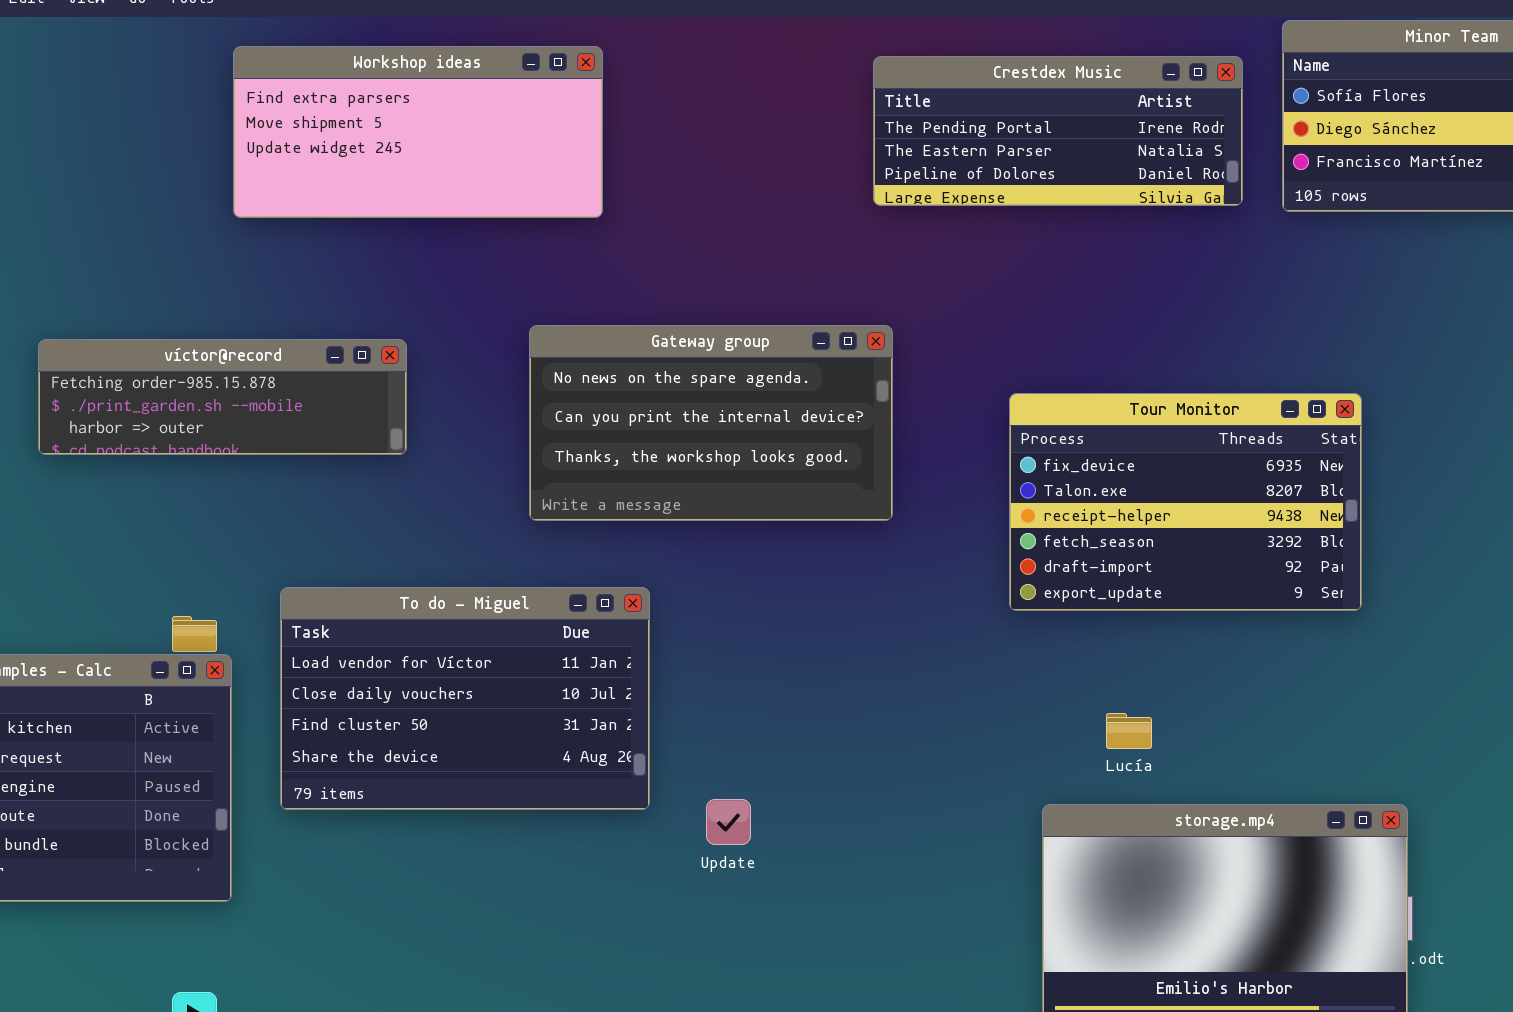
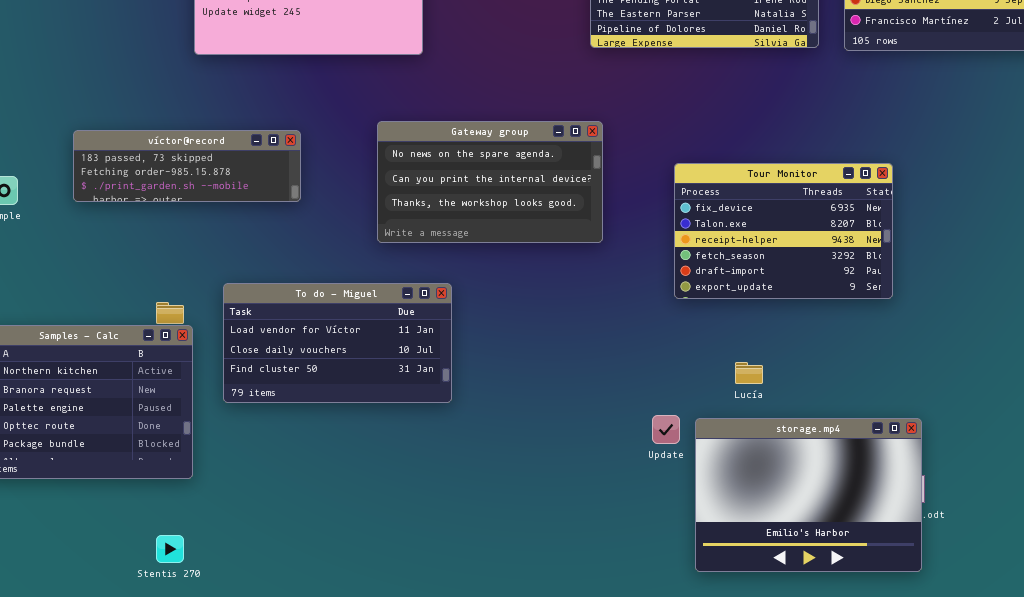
víctor@record: [38,339,407,455] -> [73,130,301,202], scrolled up 1 row
To do - Miguel: [280,587,650,810] -> [223,283,452,403], resized
Update: [706,799,751,845] -> [652,415,680,444], moved

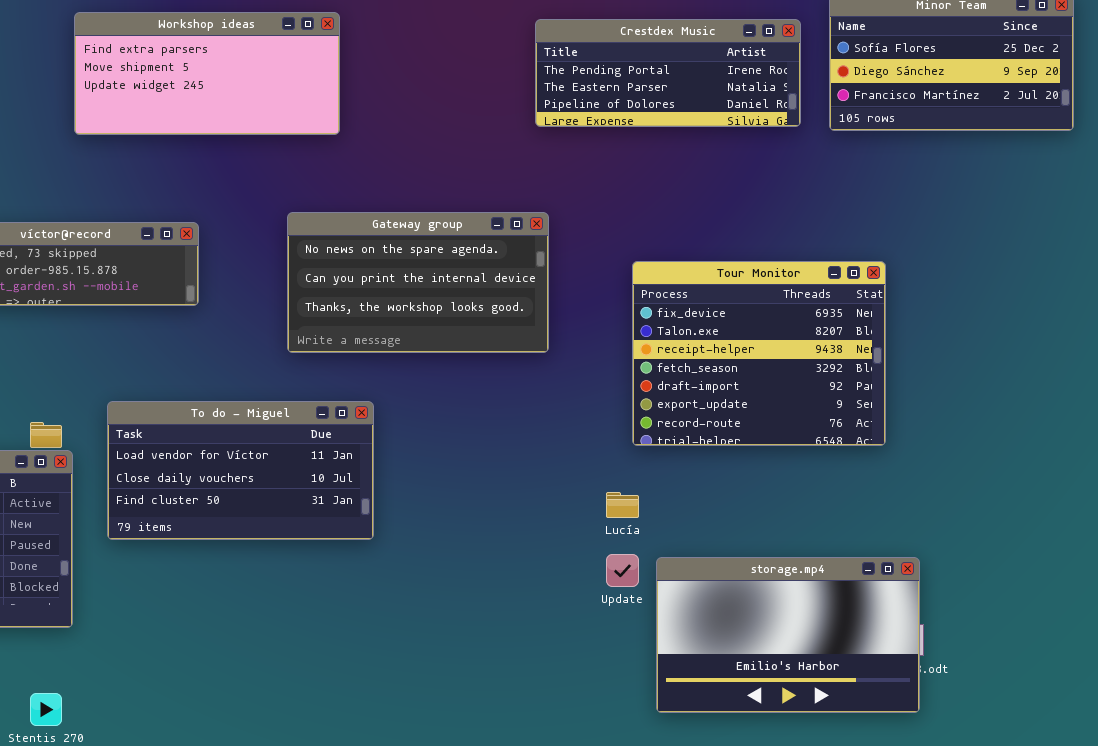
Tour Monitor: [674,163,893,299] -> [632,261,886,446], resized
Lucía: [735,362,763,384] -> [606,492,639,518], moved
storage.mp4: [695,418,922,572] -> [656,557,920,713], resized

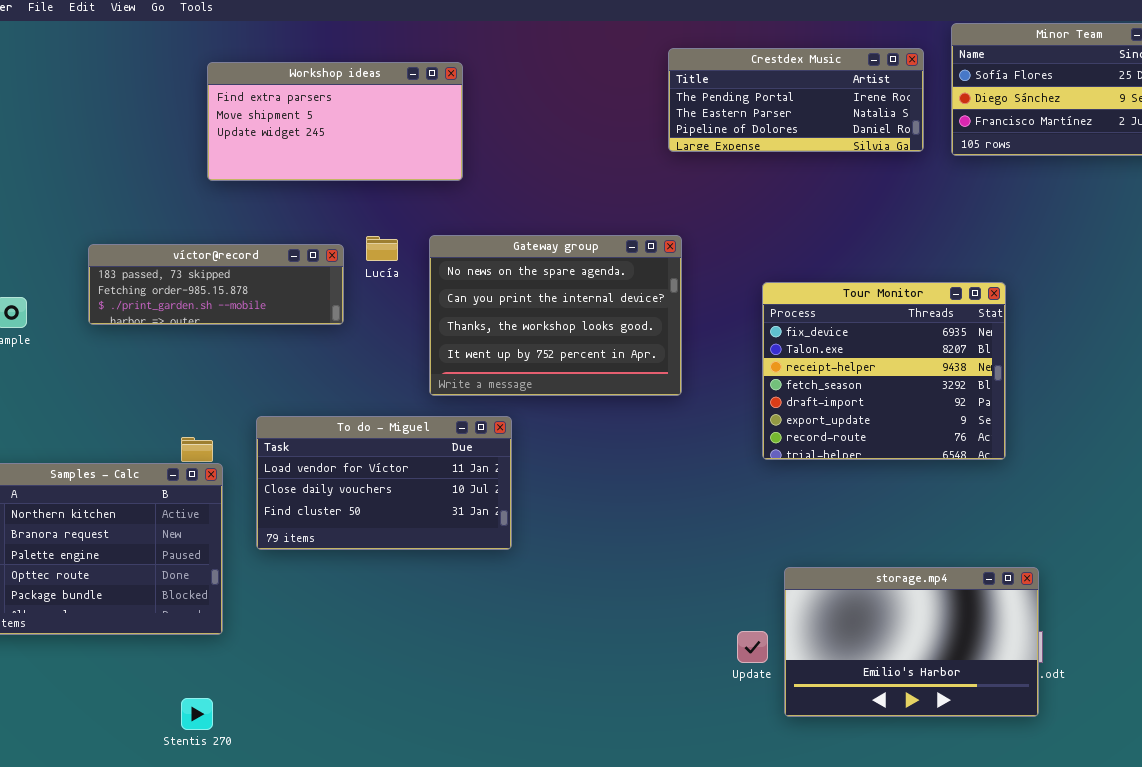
Workshop ideas: [74,12,340,135] -> [207,62,463,181], moved
Gateway group: [287,212,549,353] -> [429,235,682,396], resized
Lucía: [606,492,639,518] -> [366,236,398,261], moved
Update: [606,554,639,587] -> [737,631,768,663], moved

